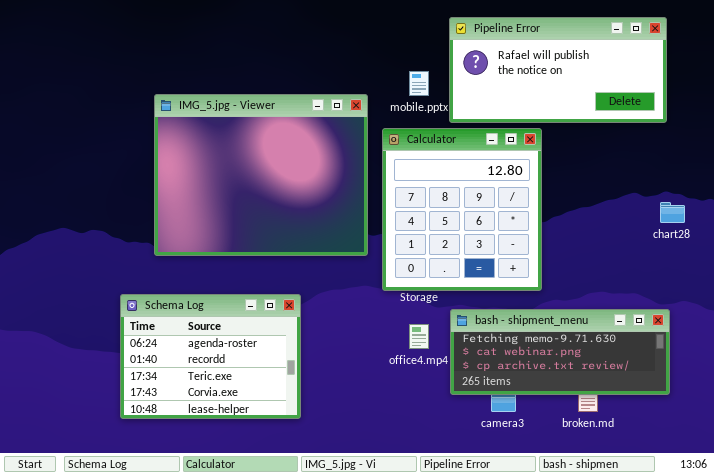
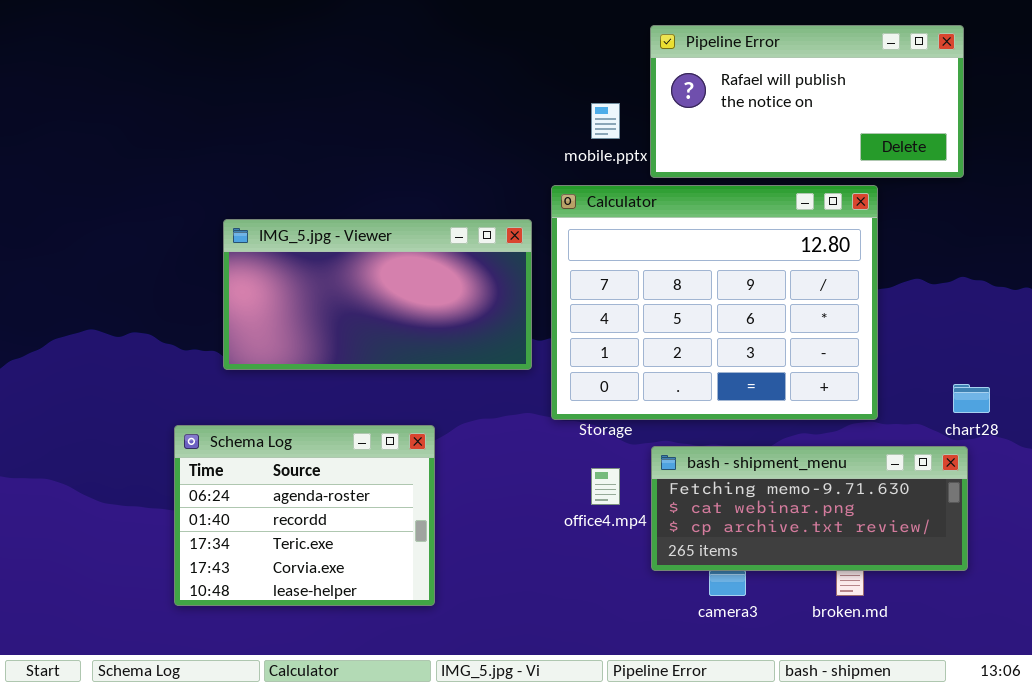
IMG_5.jpg - Viewer: [154,94,368,256] -> [223,219,532,370], resized
Calculator: [382,128,542,291] -> [551,185,878,420], resized
chart28: [660,202,685,223] -> [953,384,990,413], moved

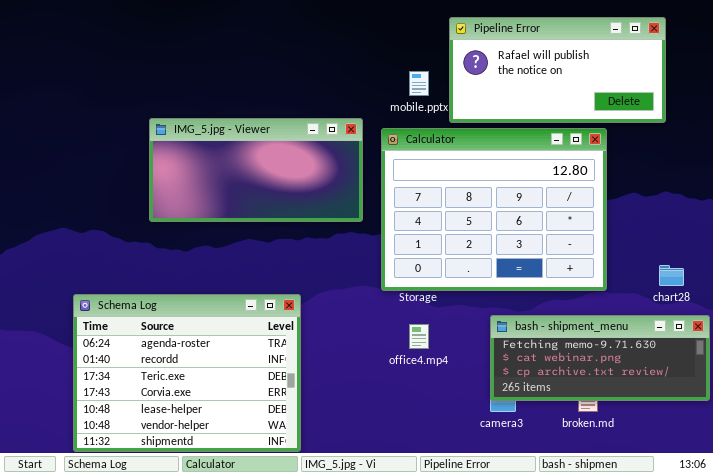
IMG_5.jpg - Viewer: [223,219,532,370] -> [149,118,363,222], moved
Schema Log: [174,425,435,606] -> [73,294,301,452], resized
bash - shipment_menu: [651,446,968,571] -> [490,315,710,401], moved

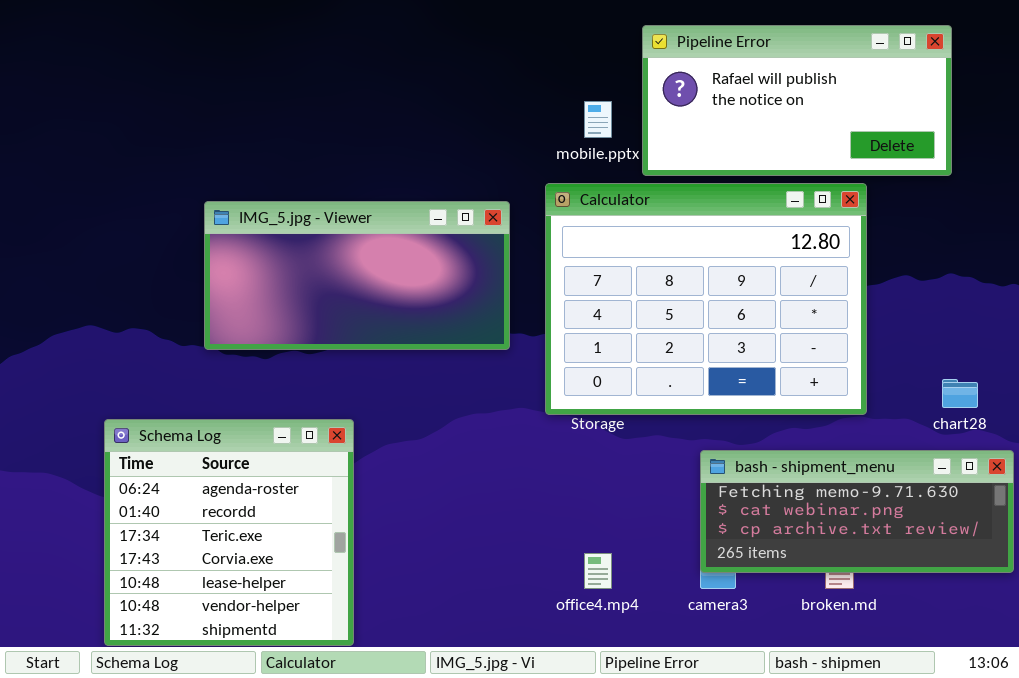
IMG_5.jpg - Viewer: [149,118,363,222] -> [204,201,510,350], moved
Schema Log: [73,294,301,452] -> [104,419,354,646], resized
office4.mp4: [409,324,429,349] -> [584,553,612,589], moved

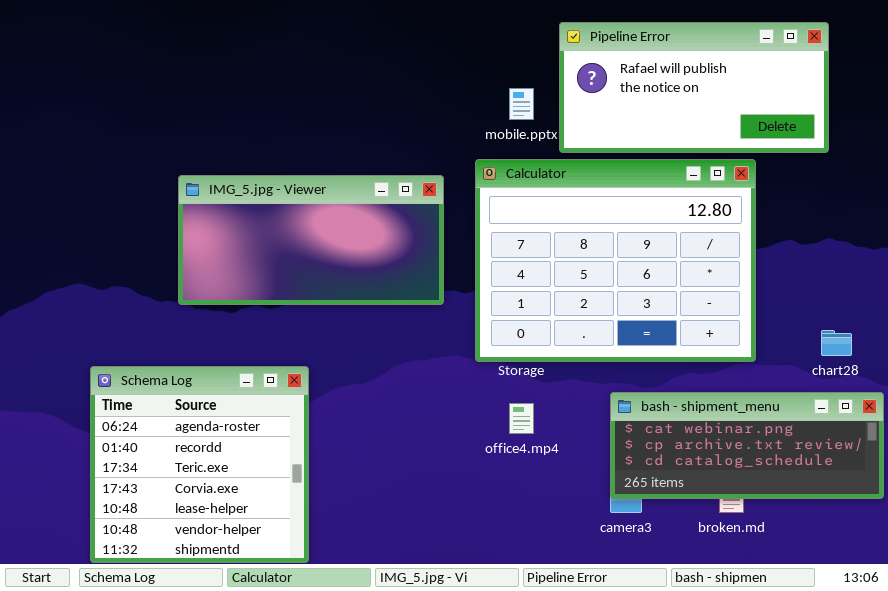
bash - shipment_menu: [700,450,1014,573] -> [610,392,884,499], scrolled down 1 row
office4.mp4: [584,553,612,589] -> [509,403,534,434], moved

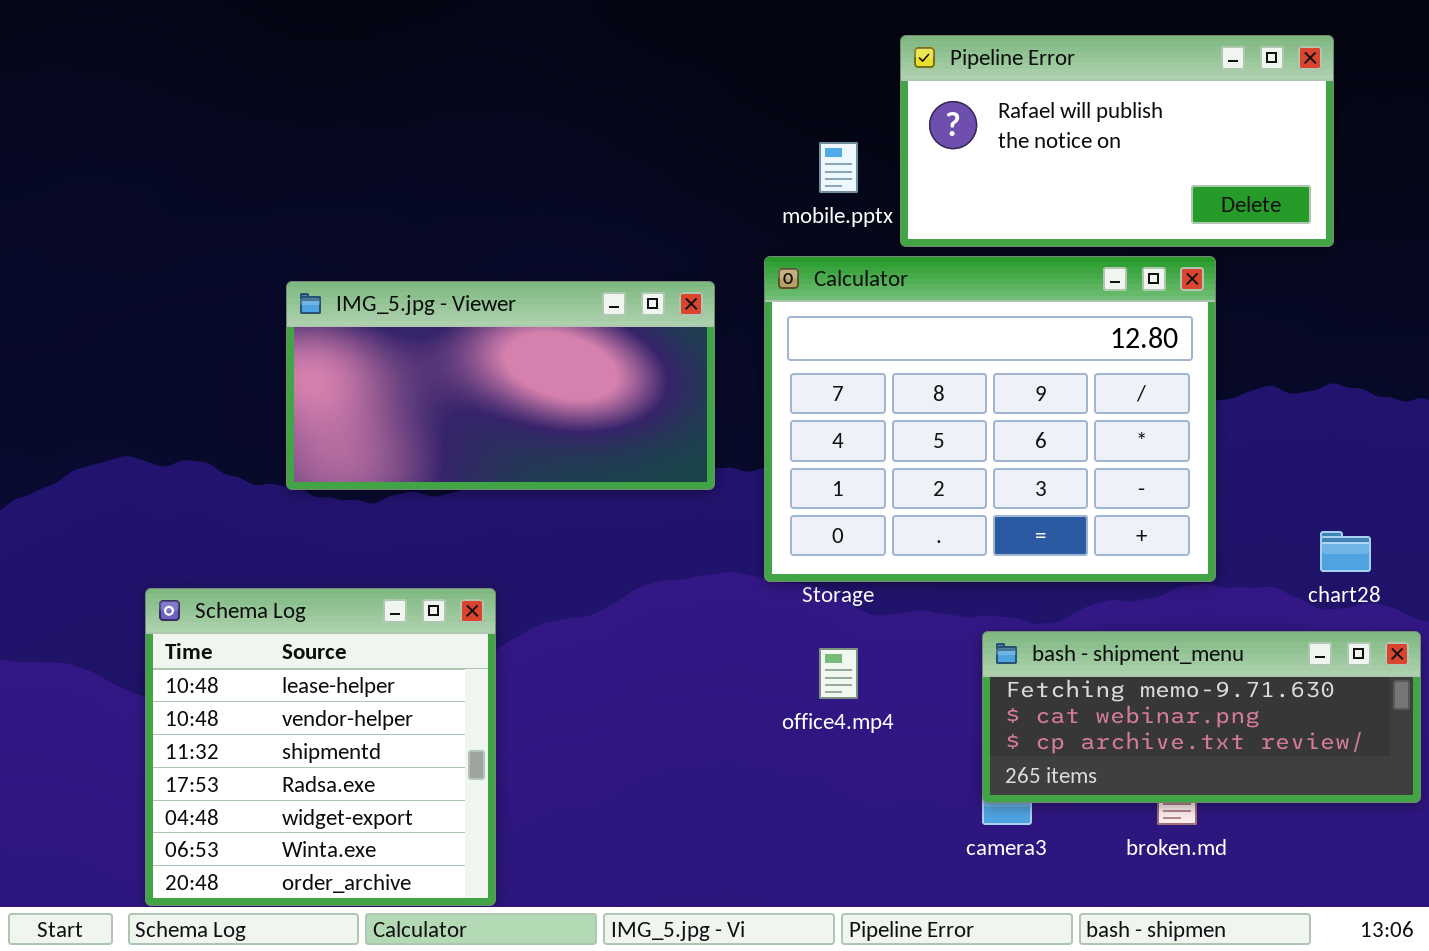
Schema Log: [90,366,309,563] -> [145,588,496,906], scrolled down 4 rows
bash - shipment_menu: [610,392,884,499] -> [982,631,1421,803], scrolled up 1 row

